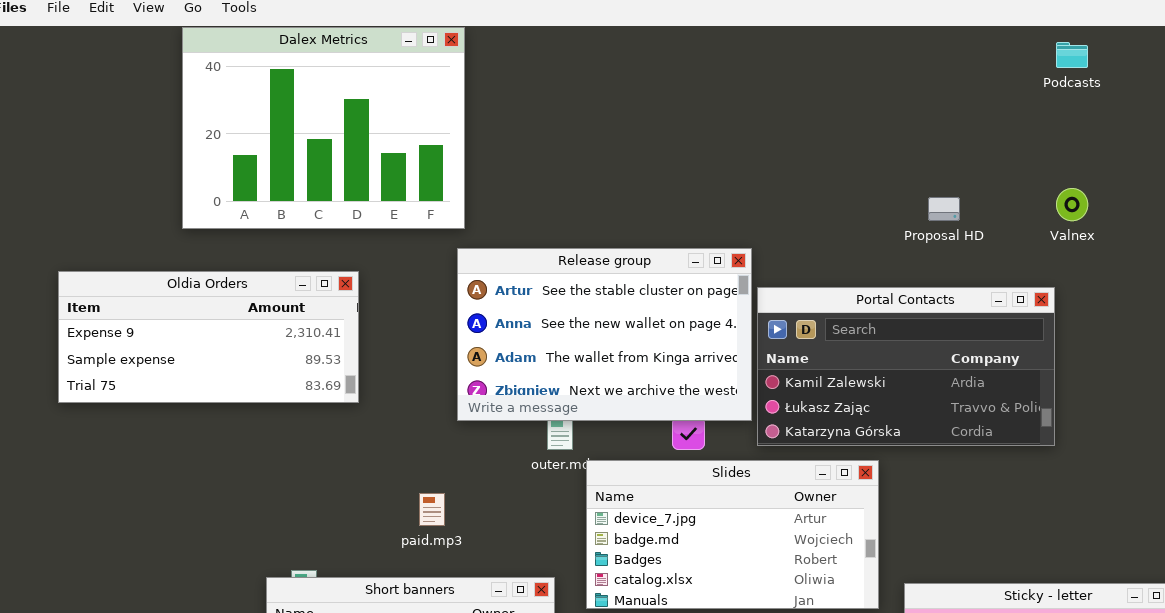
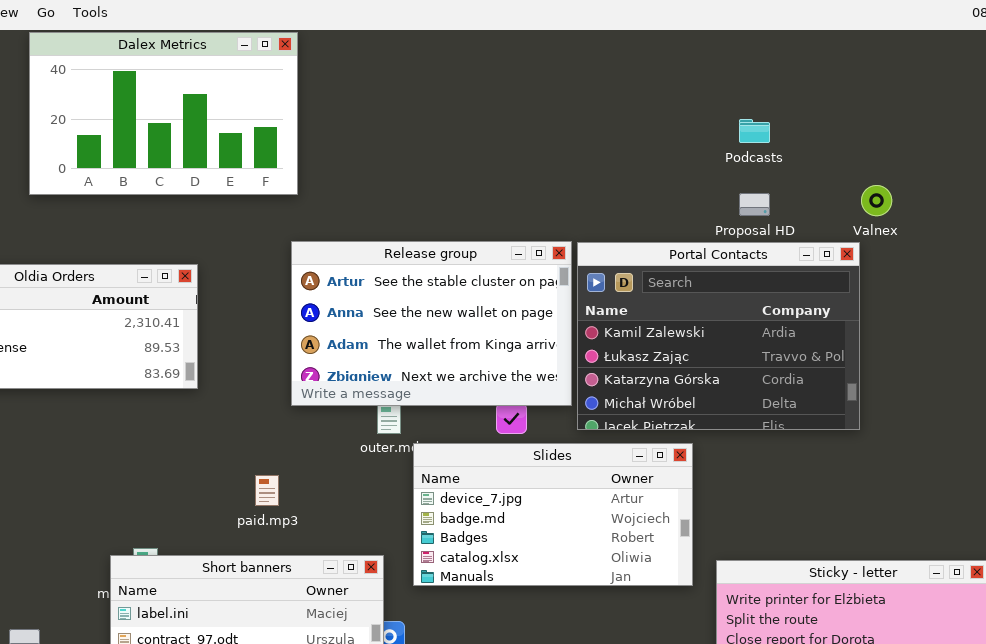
Dalex Metrics: [182,27,465,229] -> [29,32,298,195], resized
Podcasts: [1056,42,1088,68] -> [739,119,770,143], moved
Portal Contacts: [757,287,1055,446] -> [577,242,860,430], resized

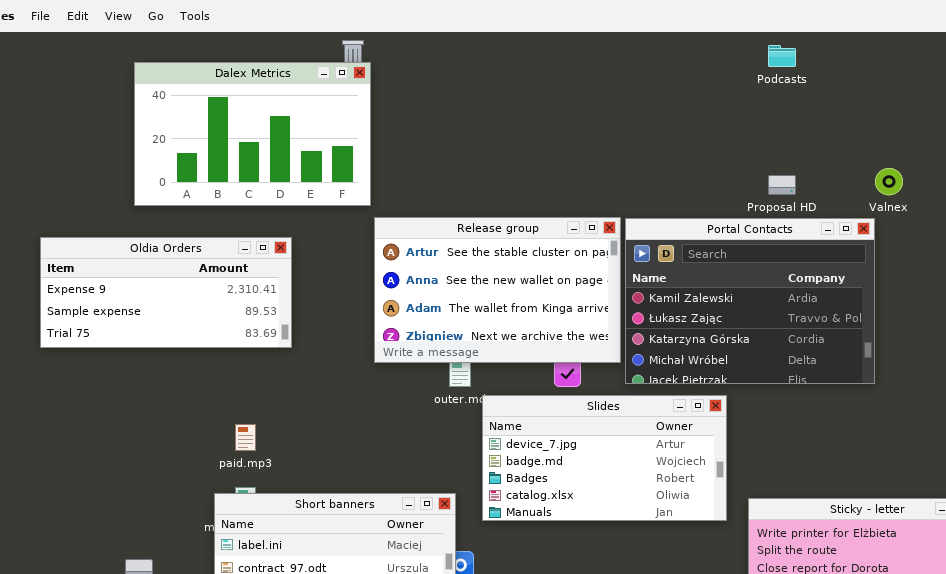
Dalex Metrics: [29,32,298,195] -> [134,62,371,206], moved
Podcasts: [739,119,770,143] -> [768,45,796,67], moved
paid.mp3: [255,475,279,506] -> [235,424,256,451], moved

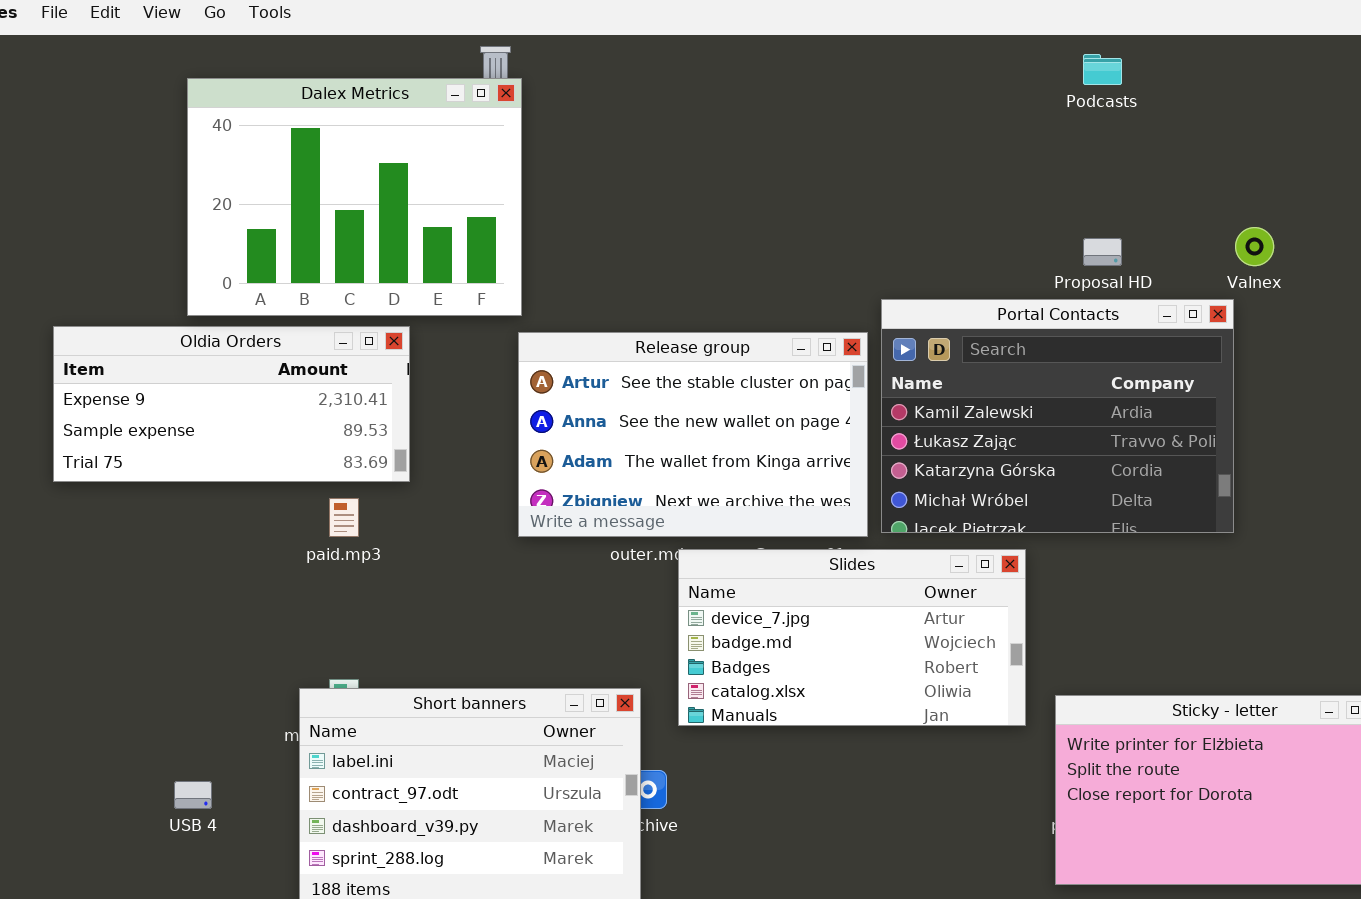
Dalex Metrics: [134,62,371,206] -> [187,78,522,316], resized
Release group: [374,217,621,363] -> [518,332,868,537], moved
paid.mp3: [235,424,256,451] -> [329,498,359,537], moved

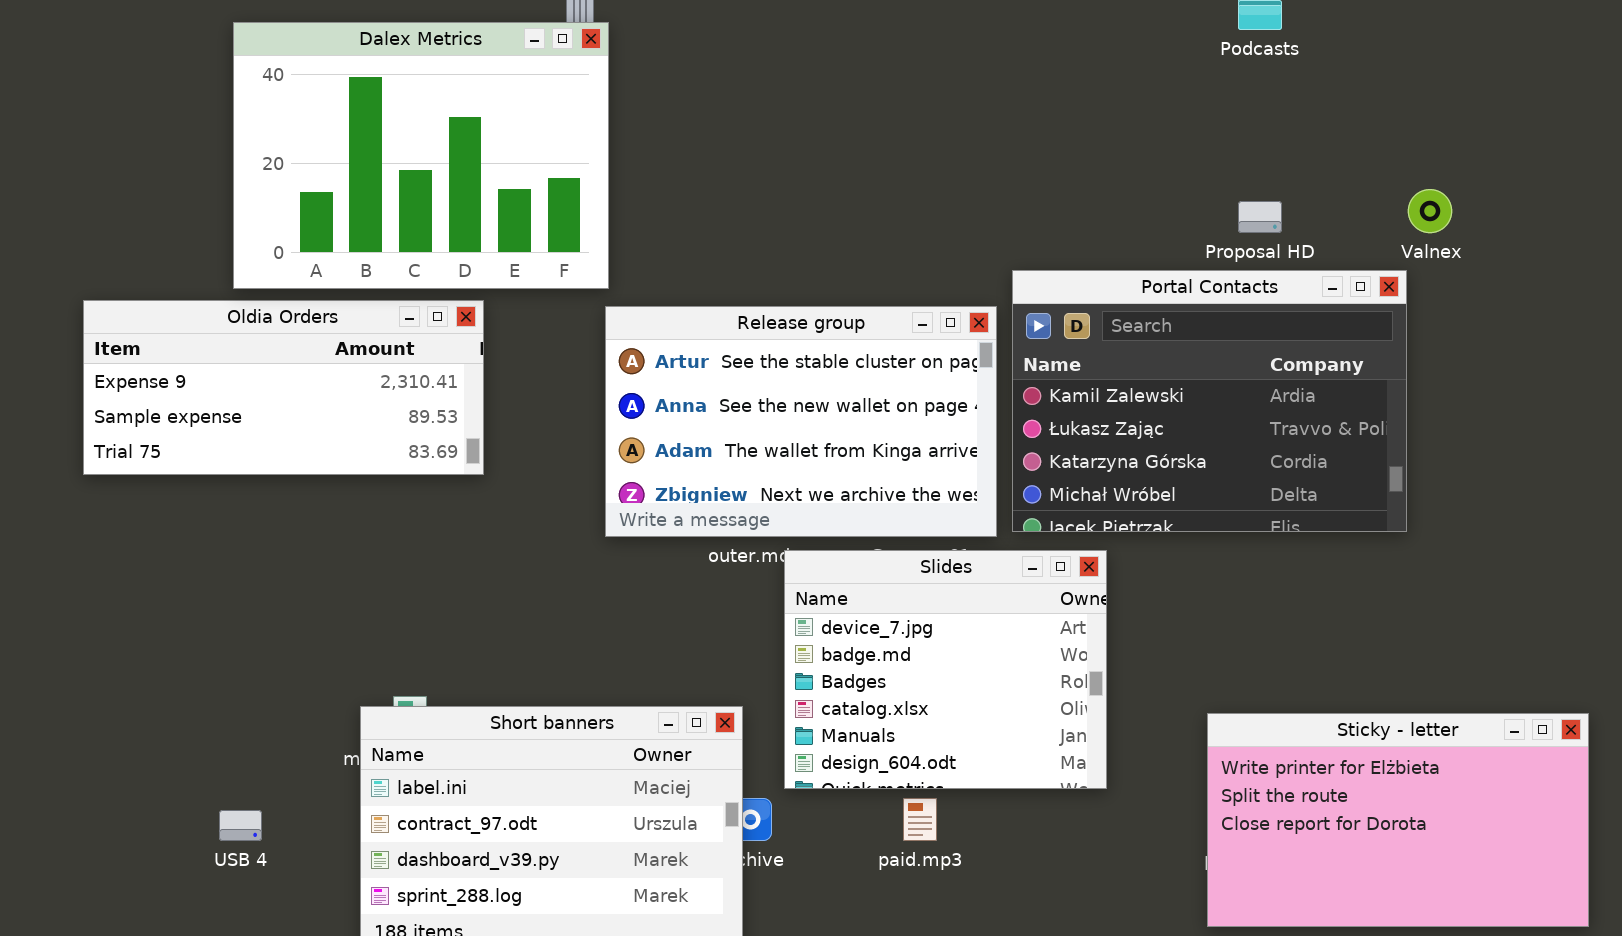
paid.mp3: [329,498,359,537] -> [903,798,937,841], moved
Slides: [678,549,1026,726] -> [784,550,1107,789], resized

